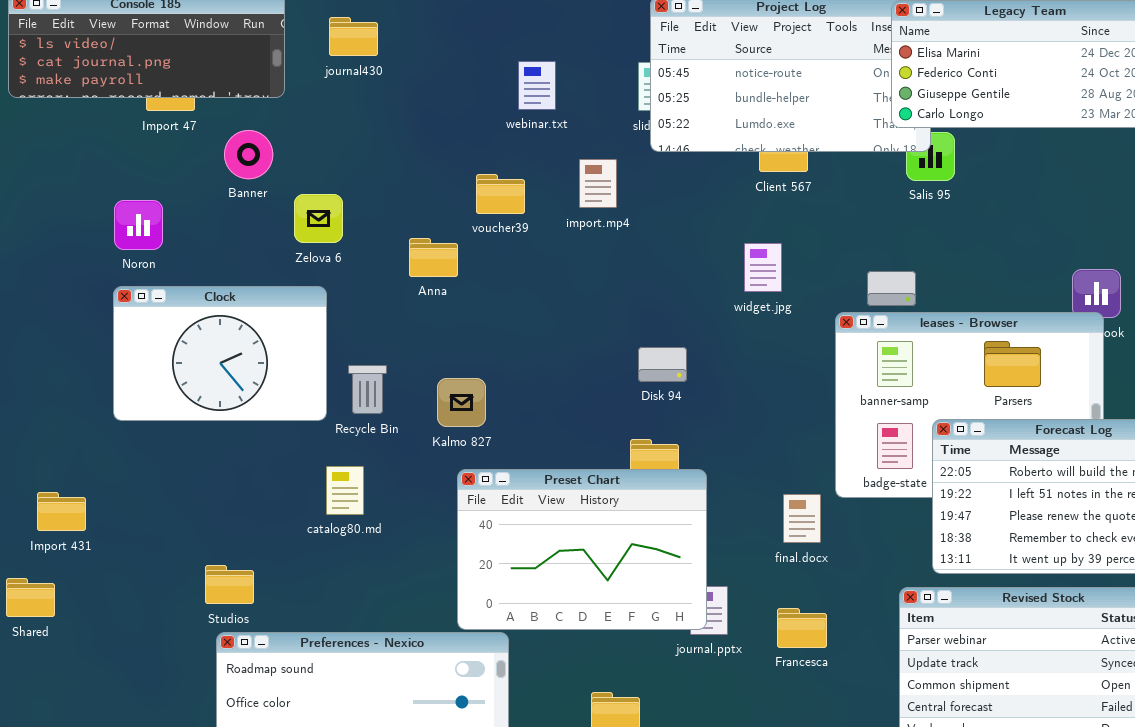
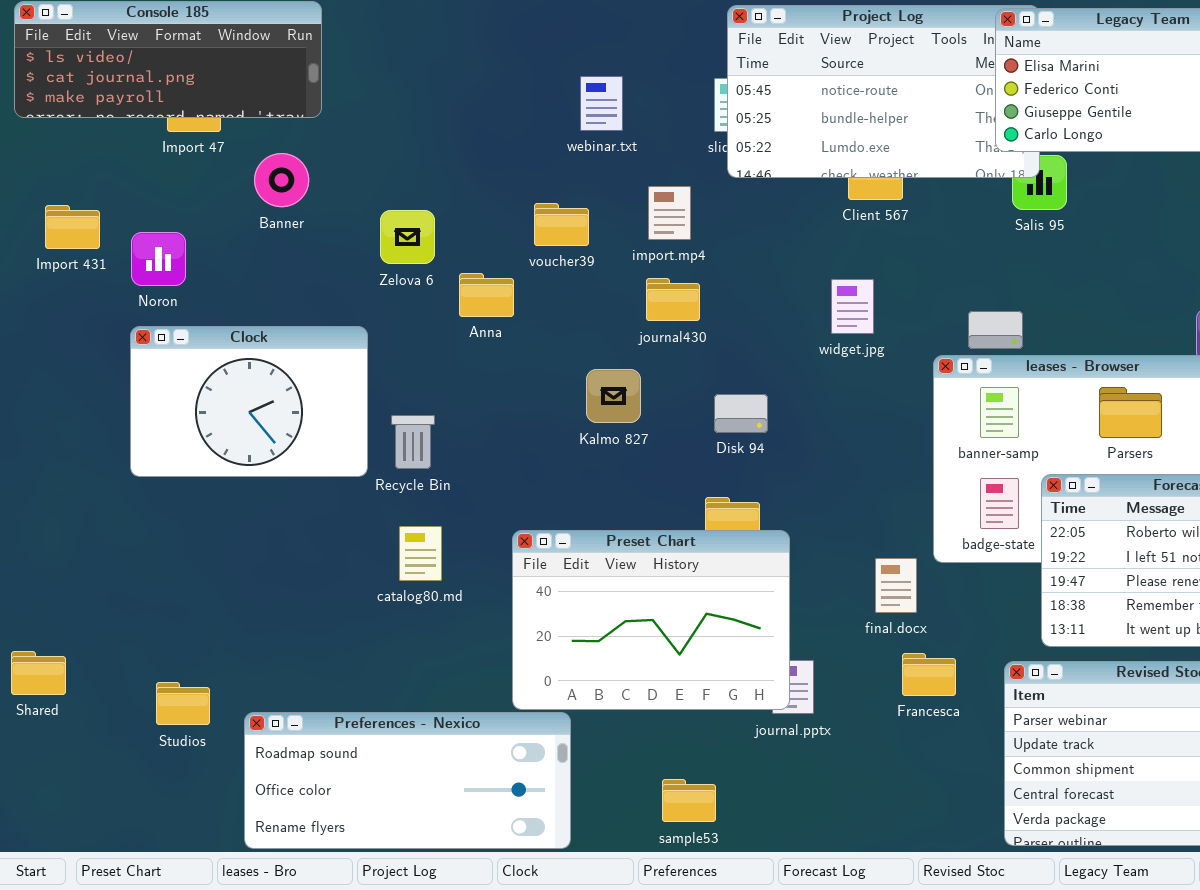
journal430: [329,17,378,56] -> [646,278,700,321], moved
Zelova 6: [294,194,343,243] -> [380,210,435,264], moved
Kalmo 827: [437,378,486,427] -> [586,369,641,423], moved
catalog80.md: [326,466,364,515] -> [399,526,442,581], moved
Import 431: [37,492,86,531] -> [45,205,100,249], moved
Studios: [205,565,254,604] -> [156,682,210,725], moved
Francesca: [777,608,827,648] -> [902,653,956,696], moved

